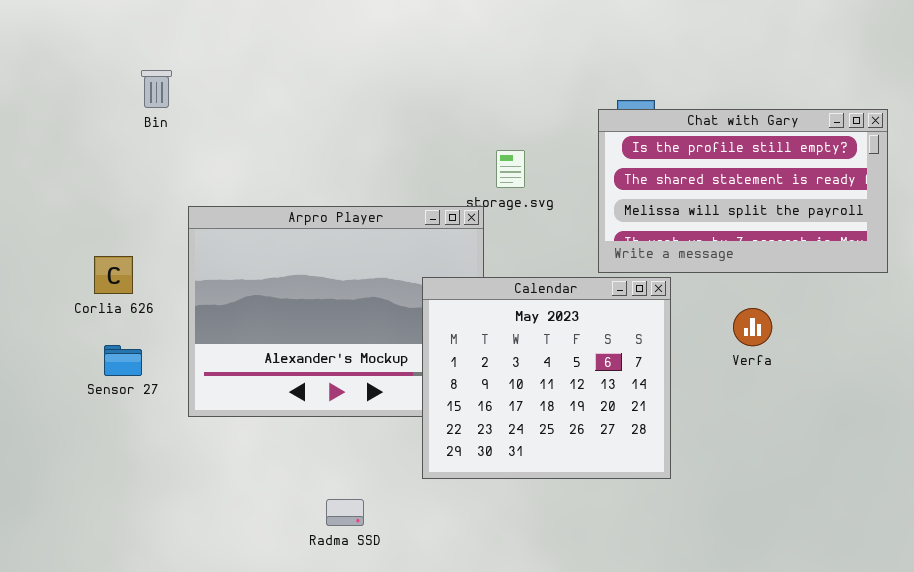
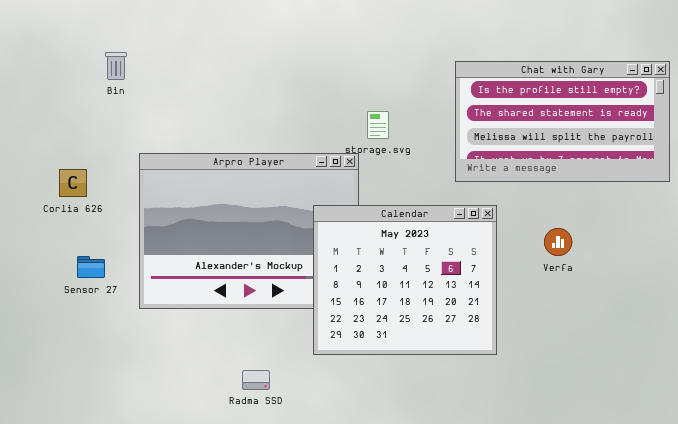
Chat with Gary: [598,109,888,273] -> [455,61,670,182], moved
Corlia 626: [94,256,133,294] -> [59,169,87,197], moved

